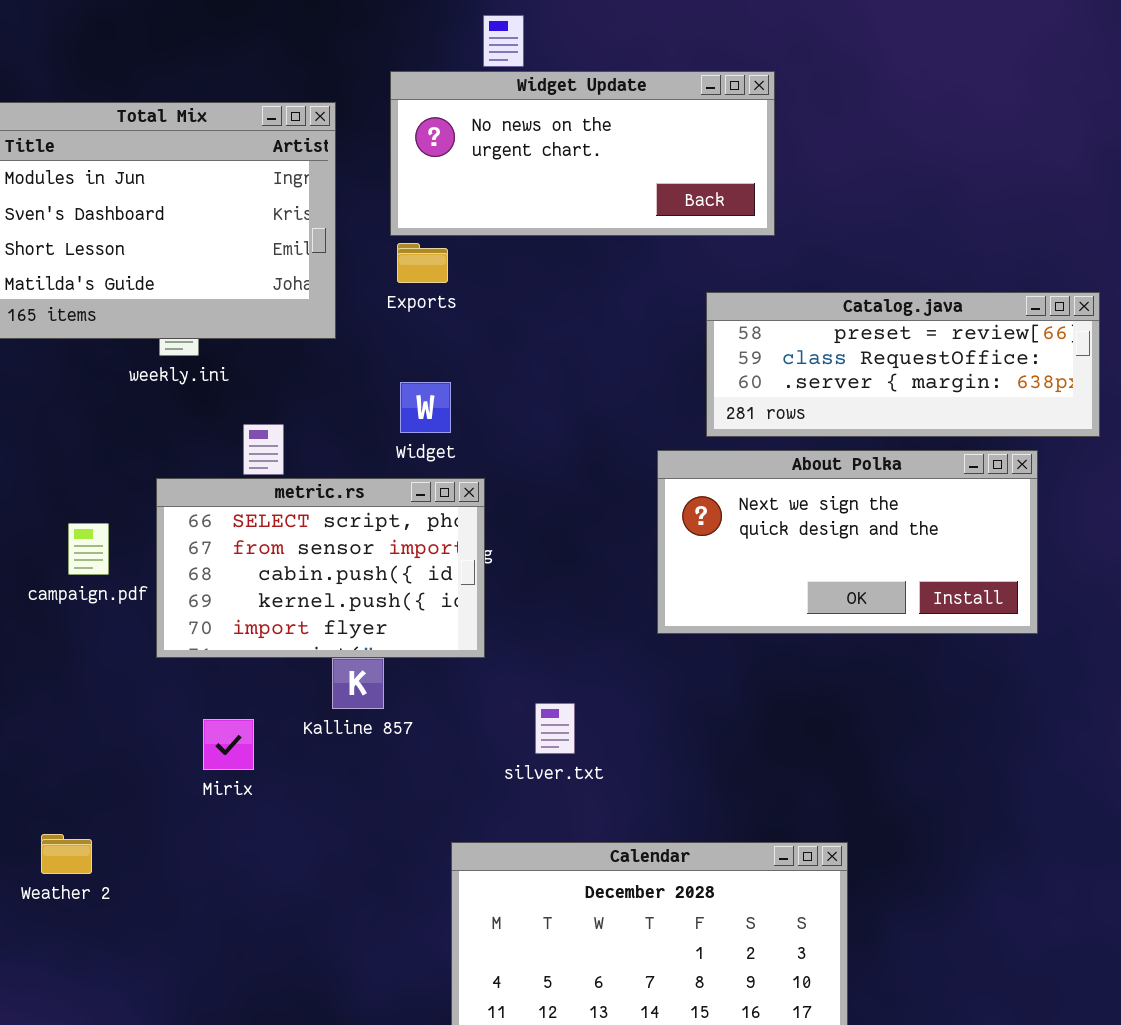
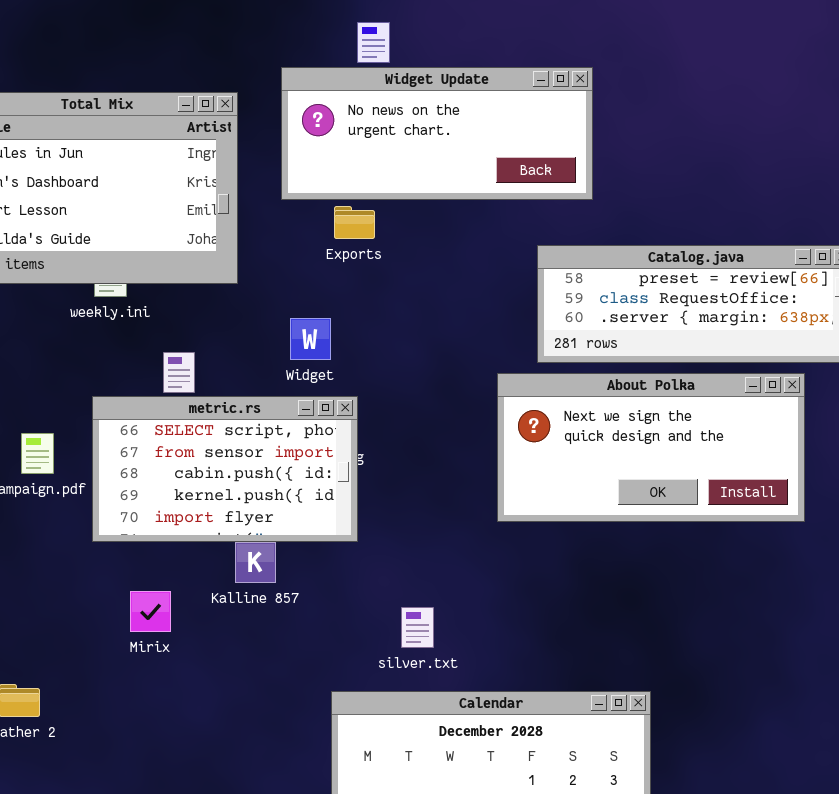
Exports: [397,243,448,283] -> [334,206,375,239], moved
silver.txt: [535,703,575,754] -> [401,607,434,648], moved

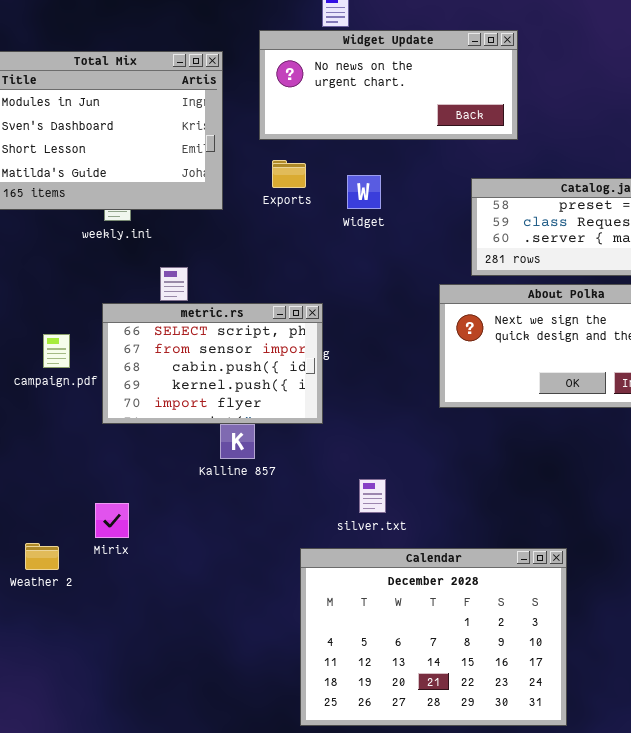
Exports: [334,206,375,239] -> [272,160,306,188], moved
Widget: [290,318,331,360] -> [347,175,381,209], moved
Mirix: [130,591,171,632] -> [95,503,129,538], moved

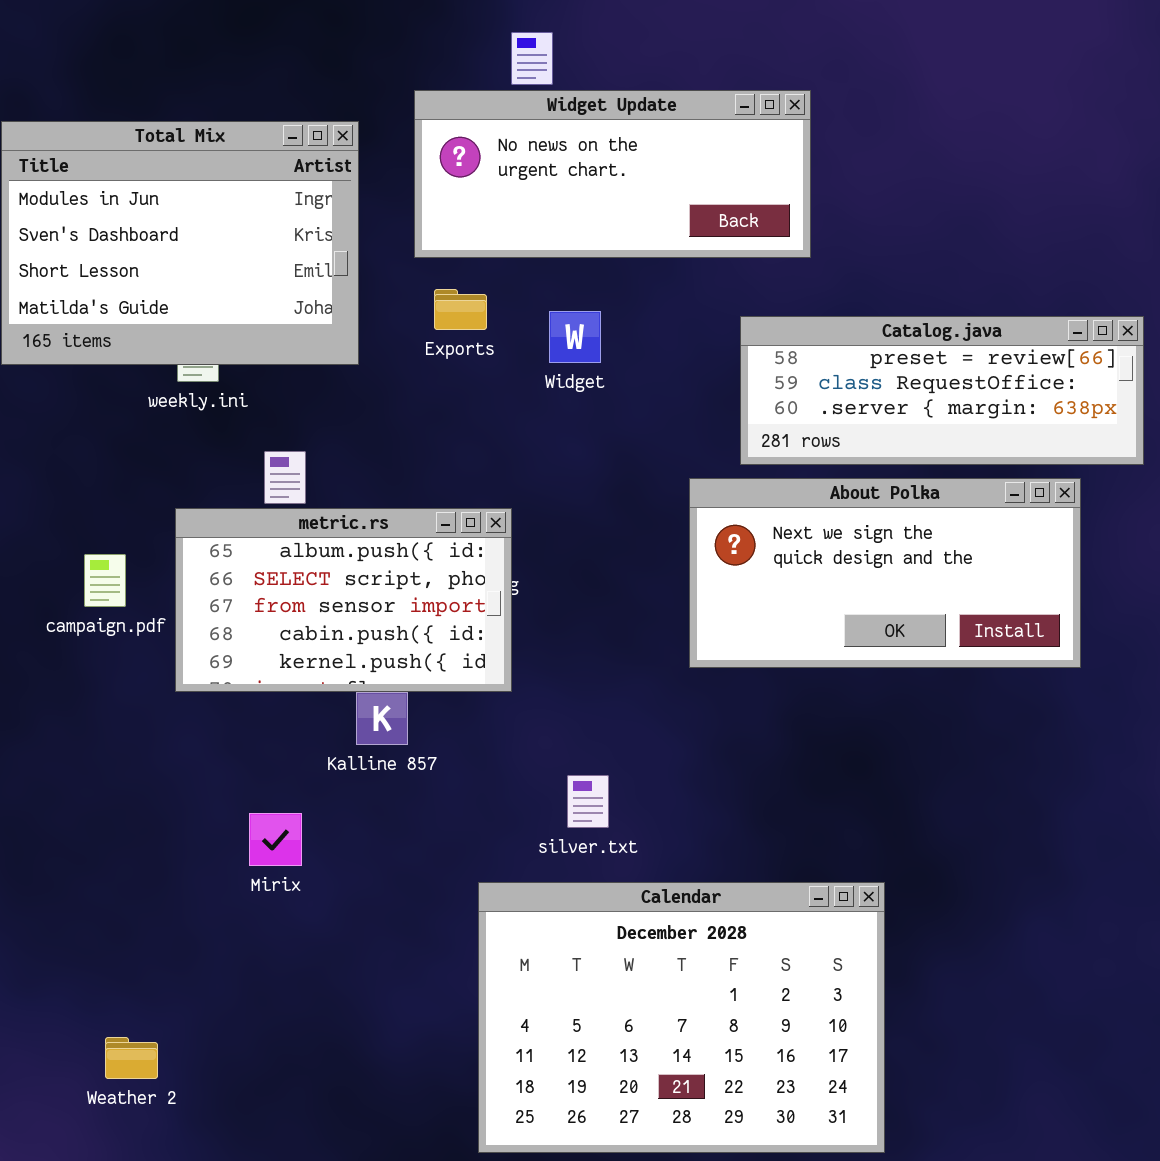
metric.rs: [102,303,323,424] -> [175,508,512,692], scrolled up 1 row
Mirix: [95,503,129,538] -> [249,813,302,866], moved
Weather 2: [25,543,59,570] -> [105,1037,158,1079], moved

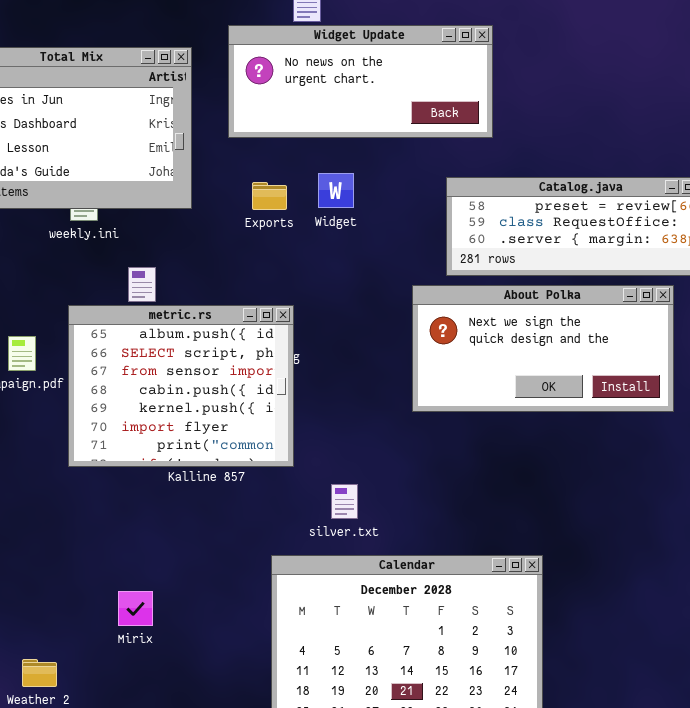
Exports: [434,289,487,330] -> [252,182,287,210], moved
metric.rs: [175,508,512,692] -> [68,305,294,467], resized
Mirix: [249,813,302,866] -> [118,591,153,626], moved

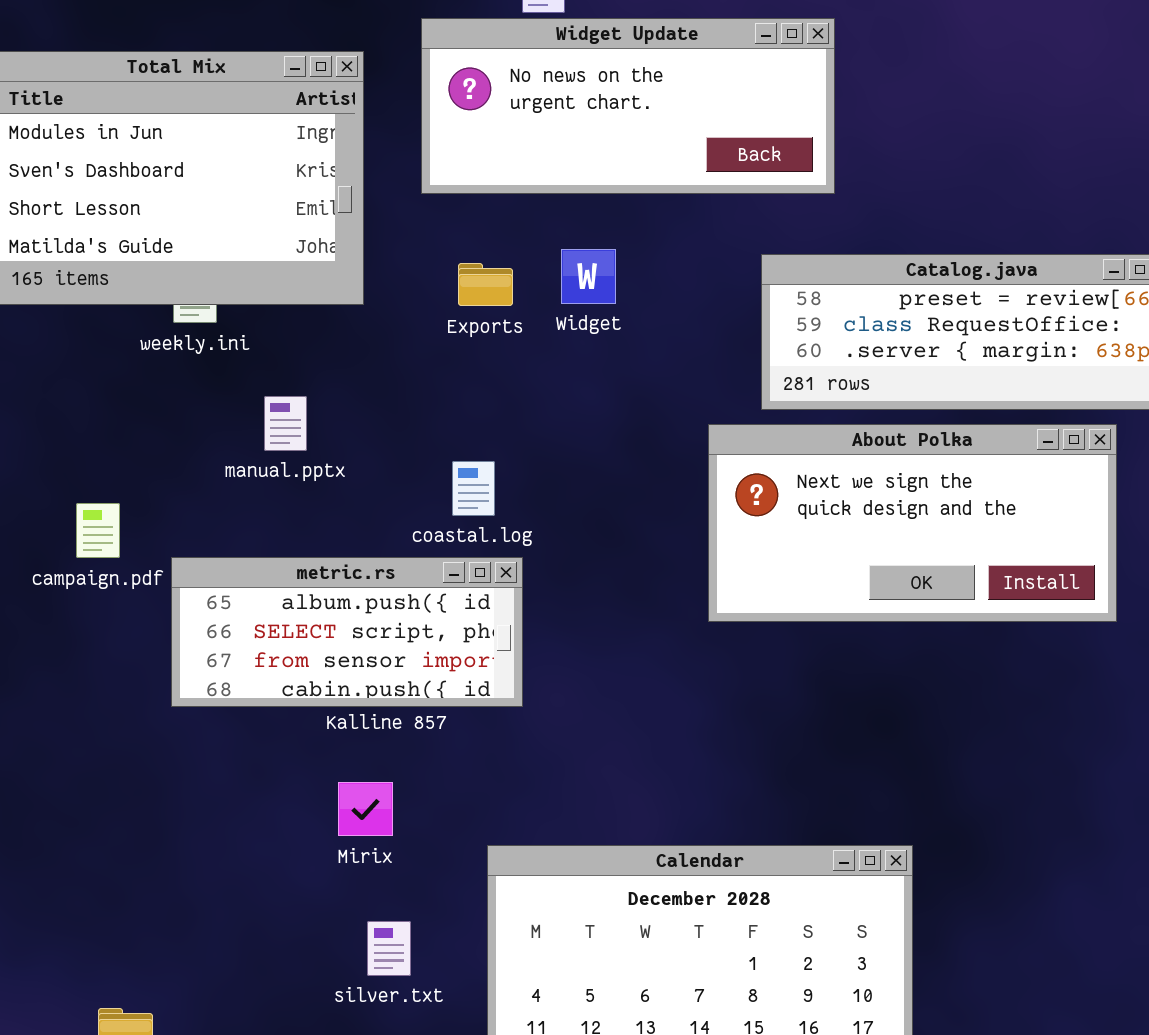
metric.rs: [68,305,294,467] -> [171,557,523,707], resized
silver.txt: [331,484,358,519] -> [367,921,411,976], moved
Mirix: [118,591,153,626] -> [338,782,393,836], moved

